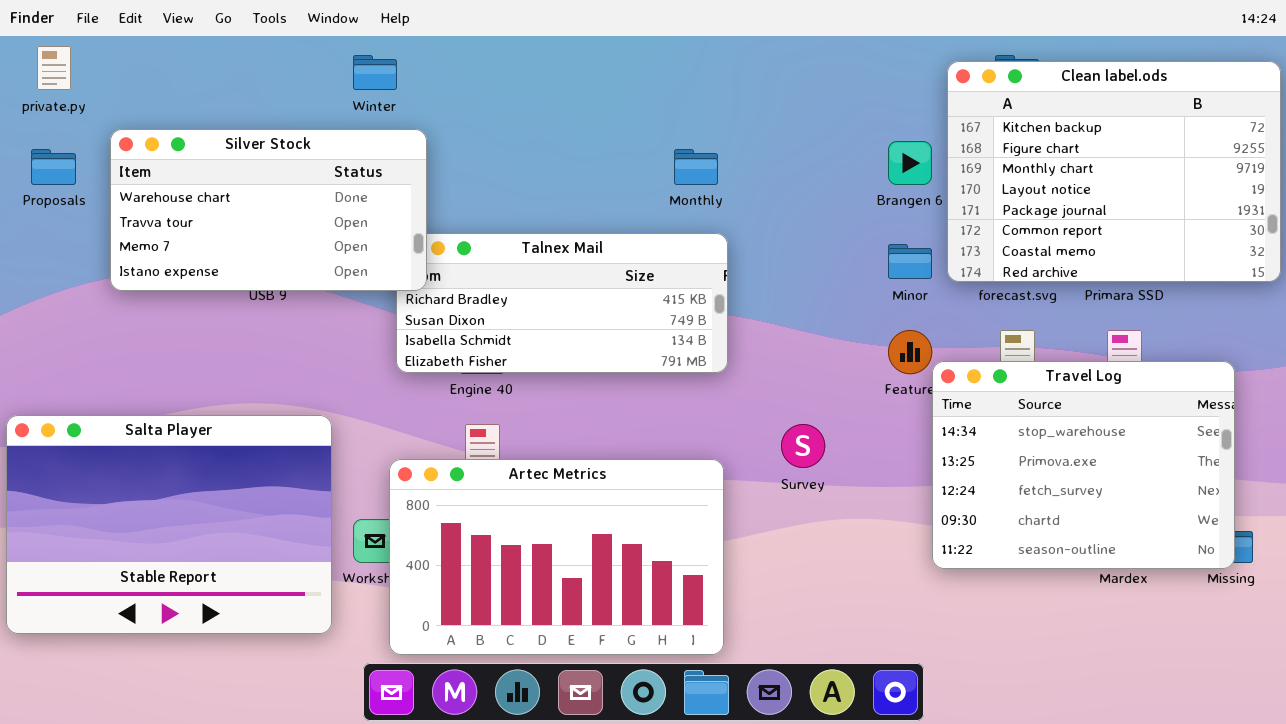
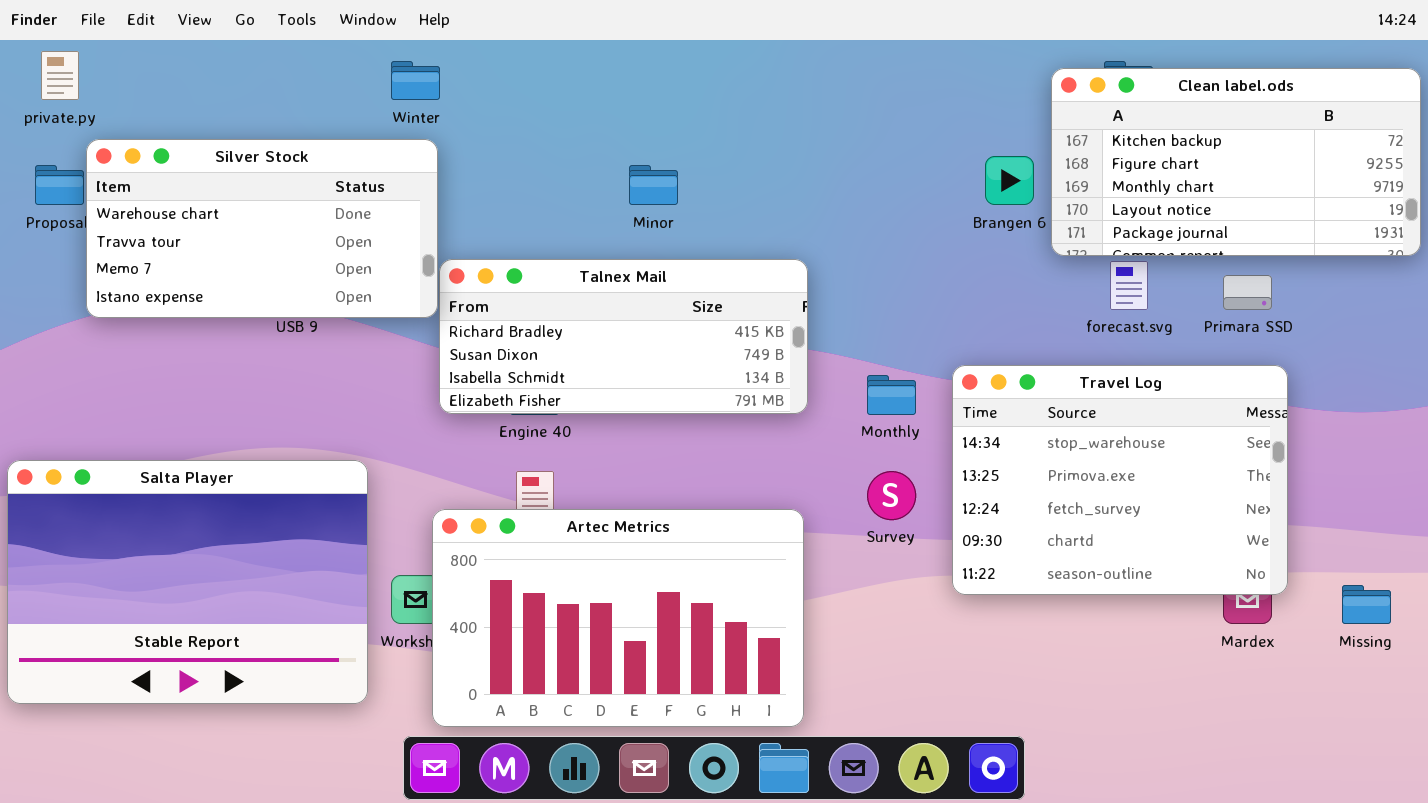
Clean label.ods: [947,61,1281,282] -> [1051,68,1421,256], resized
Silver Stock: [110,129,427,291] -> [86,139,438,318], moved
Monthly: [674,149,718,185] -> [867,375,916,415], moved
Minor: [888,244,932,279] -> [629,165,678,205], moved
Travel Log: [932,361,1235,569] -> [952,365,1288,595], moved

